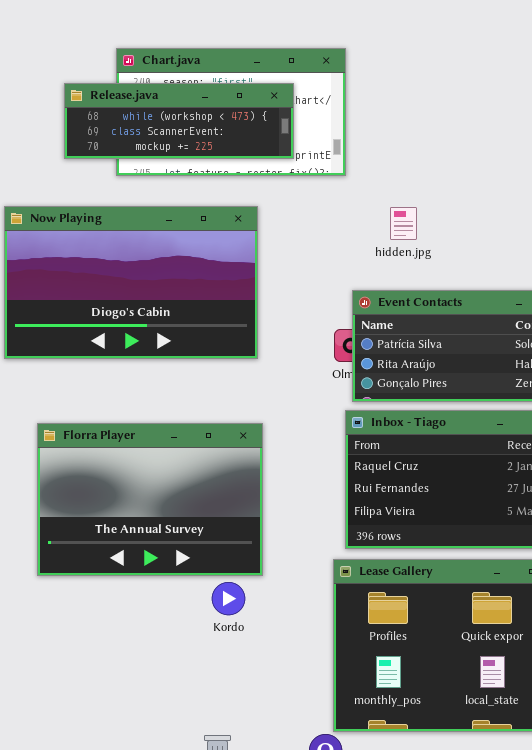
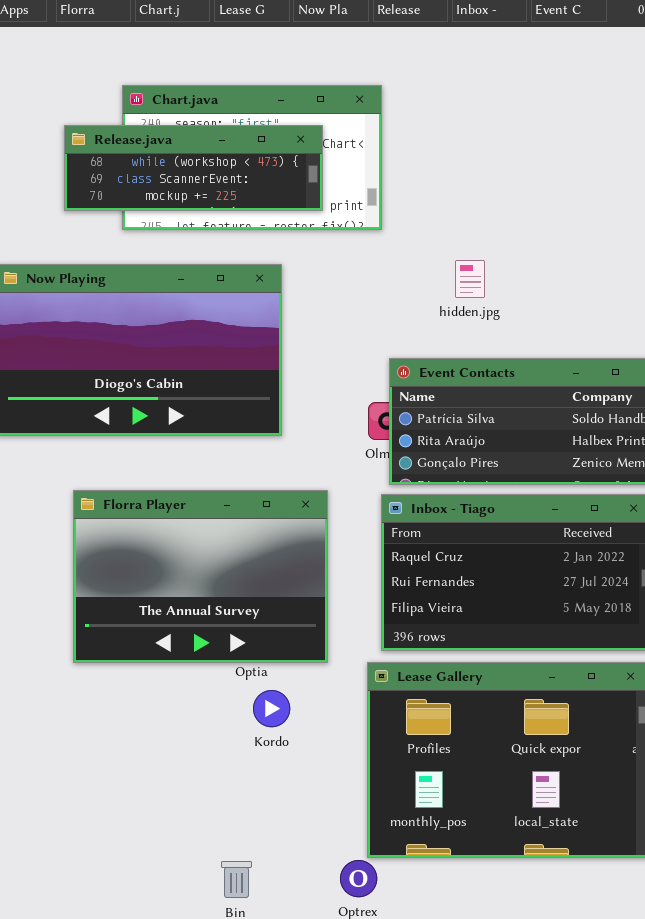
hidden.jpg: [390,207,417,240] -> [455,260,485,298], moved
Florra Player: [37,423,263,576] -> [73,490,328,663], moved
Kordo: [212,582,245,615] -> [253,690,290,727], moved

